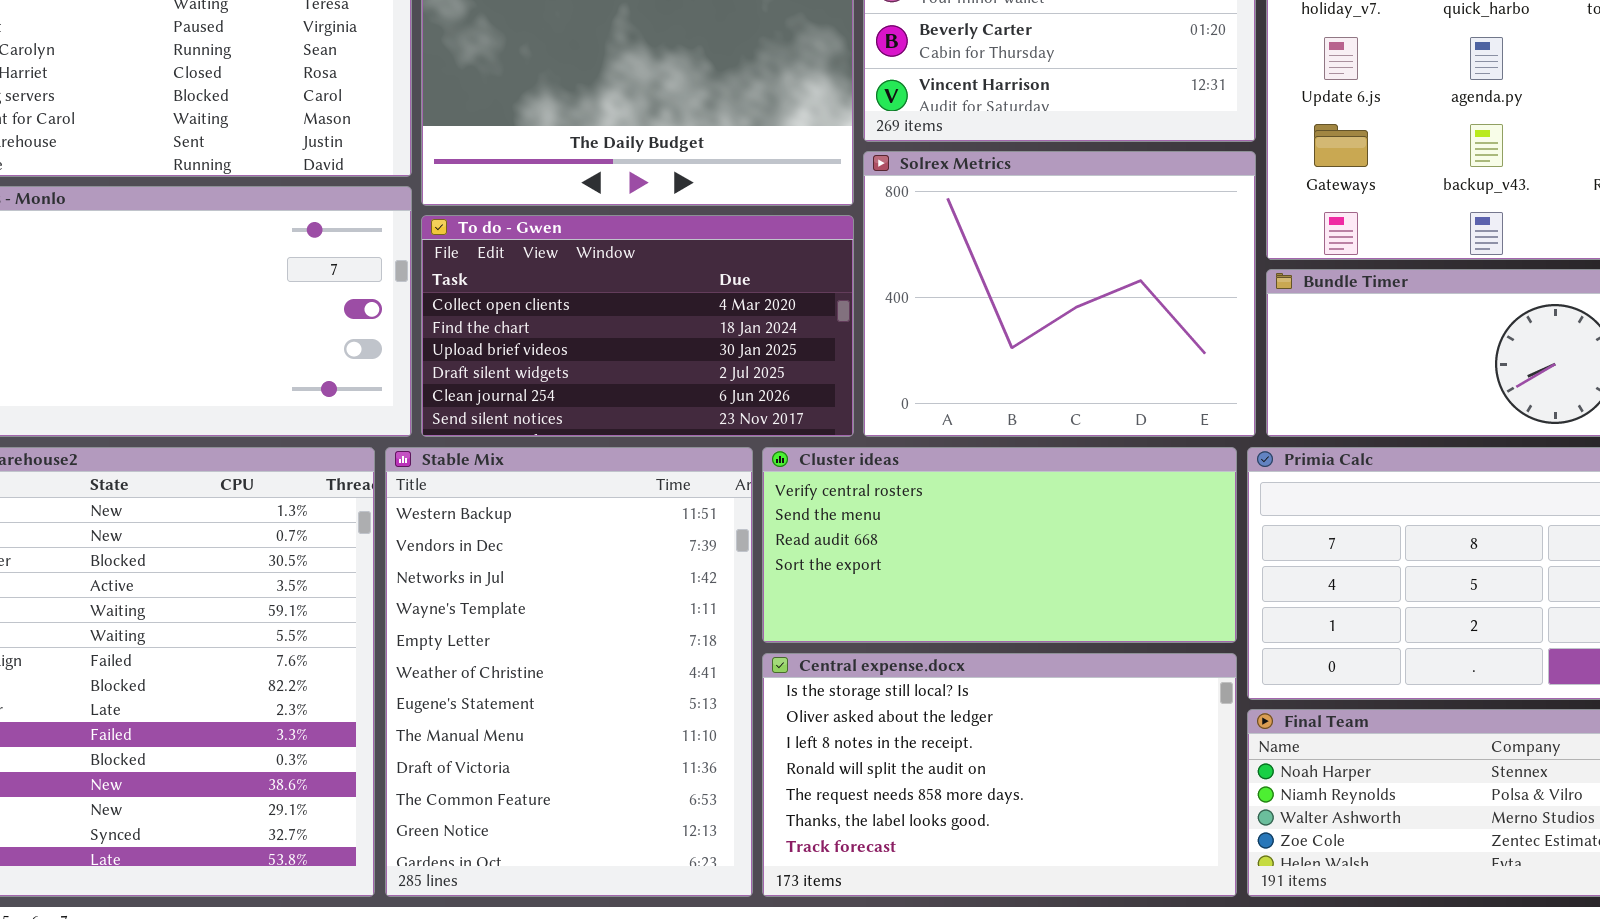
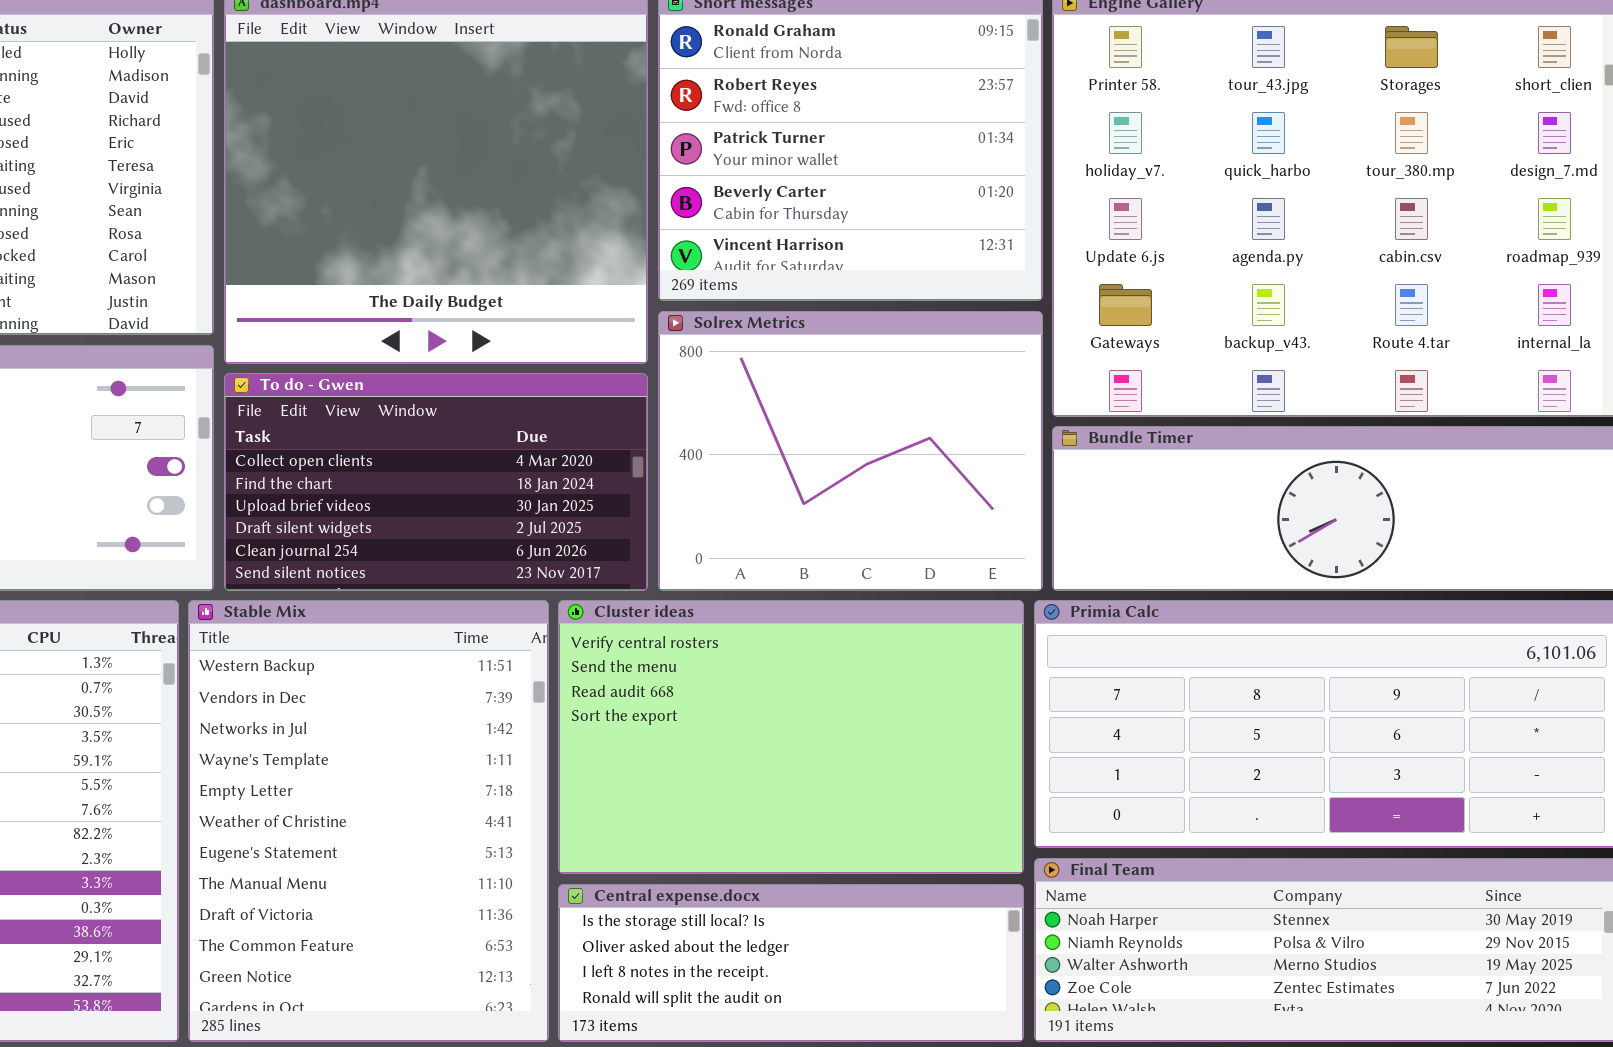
Cluster ideas: [762,447,1237,643] -> [558,600,1024,874], resized
Central expense.docx: [762,653,1237,897] -> [558,884,1024,1042], resized

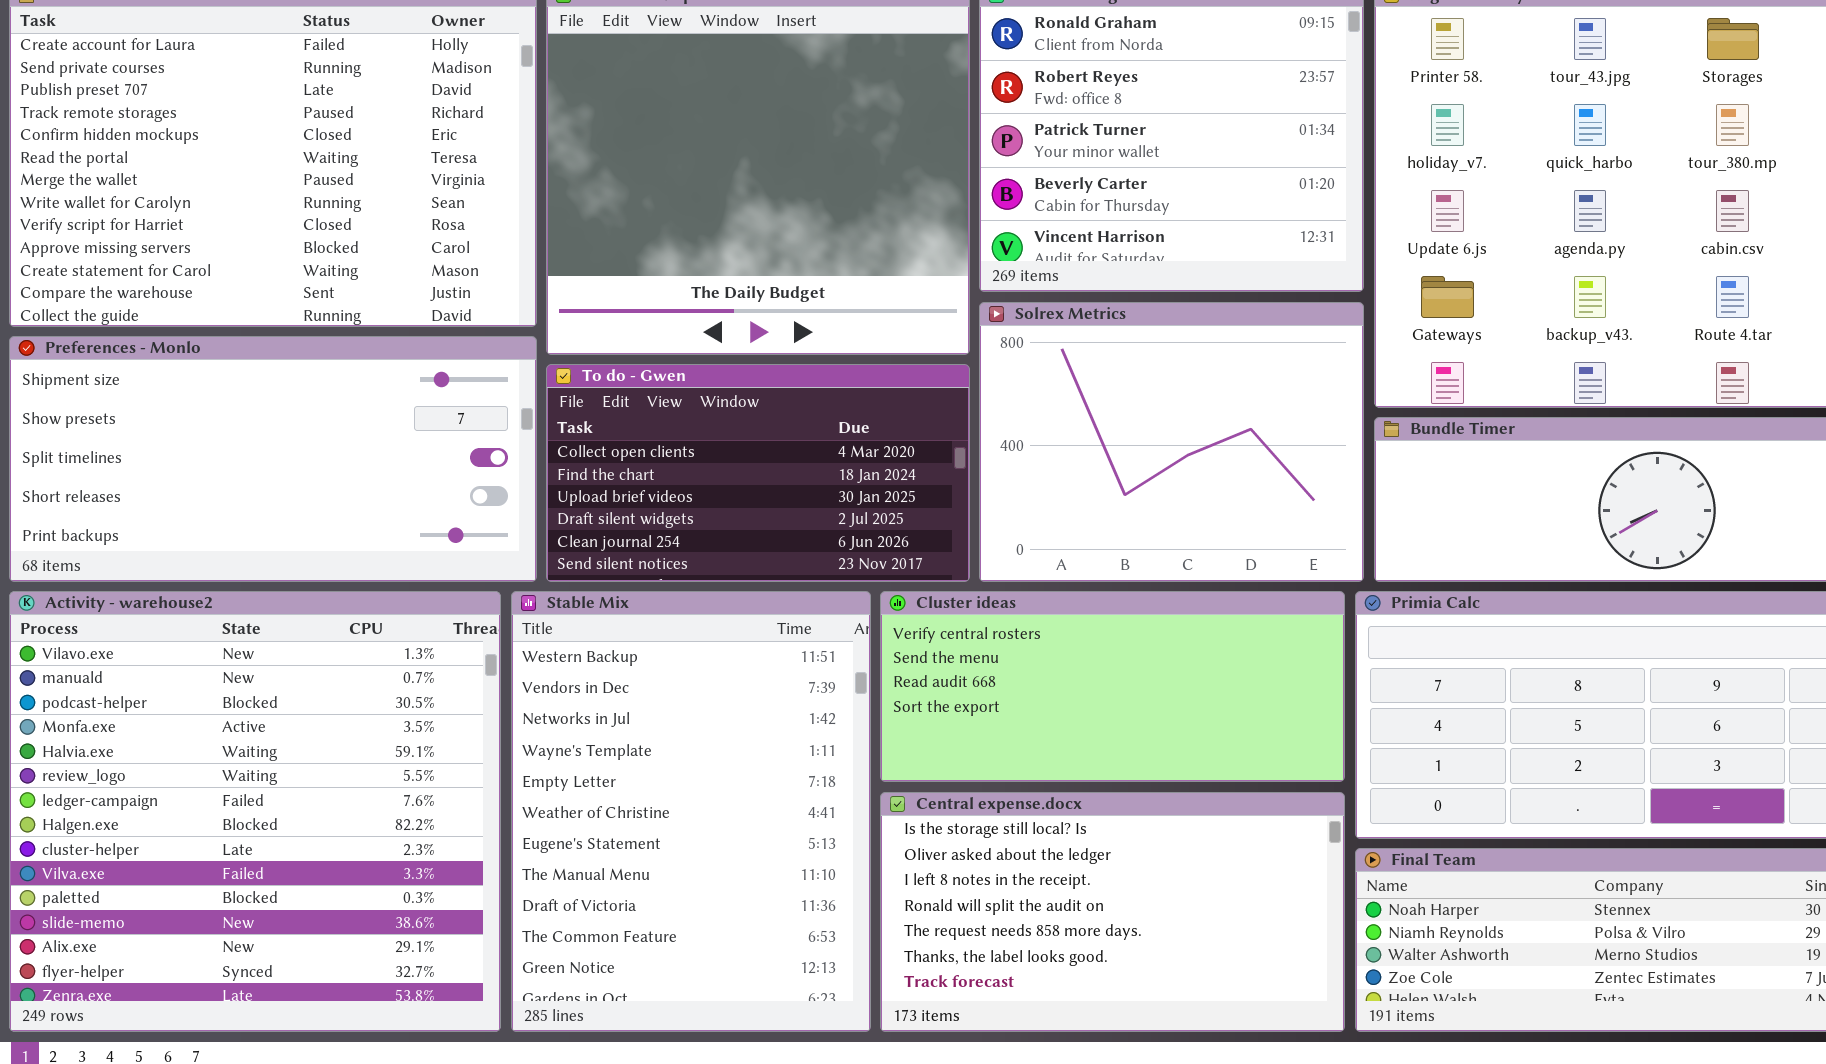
Cluster ideas: [558,600,1024,874] -> [880,591,1345,782], resized
Central expense.docx: [558,884,1024,1042] -> [880,792,1345,1032], resized

